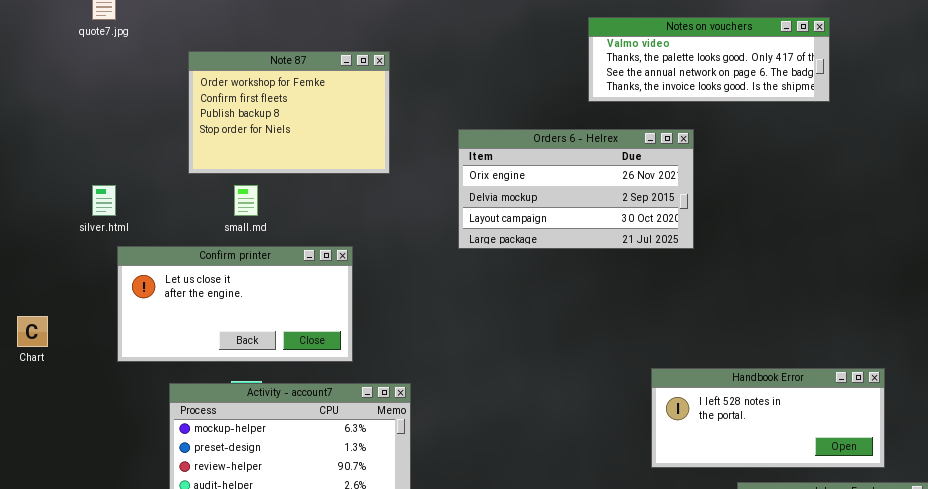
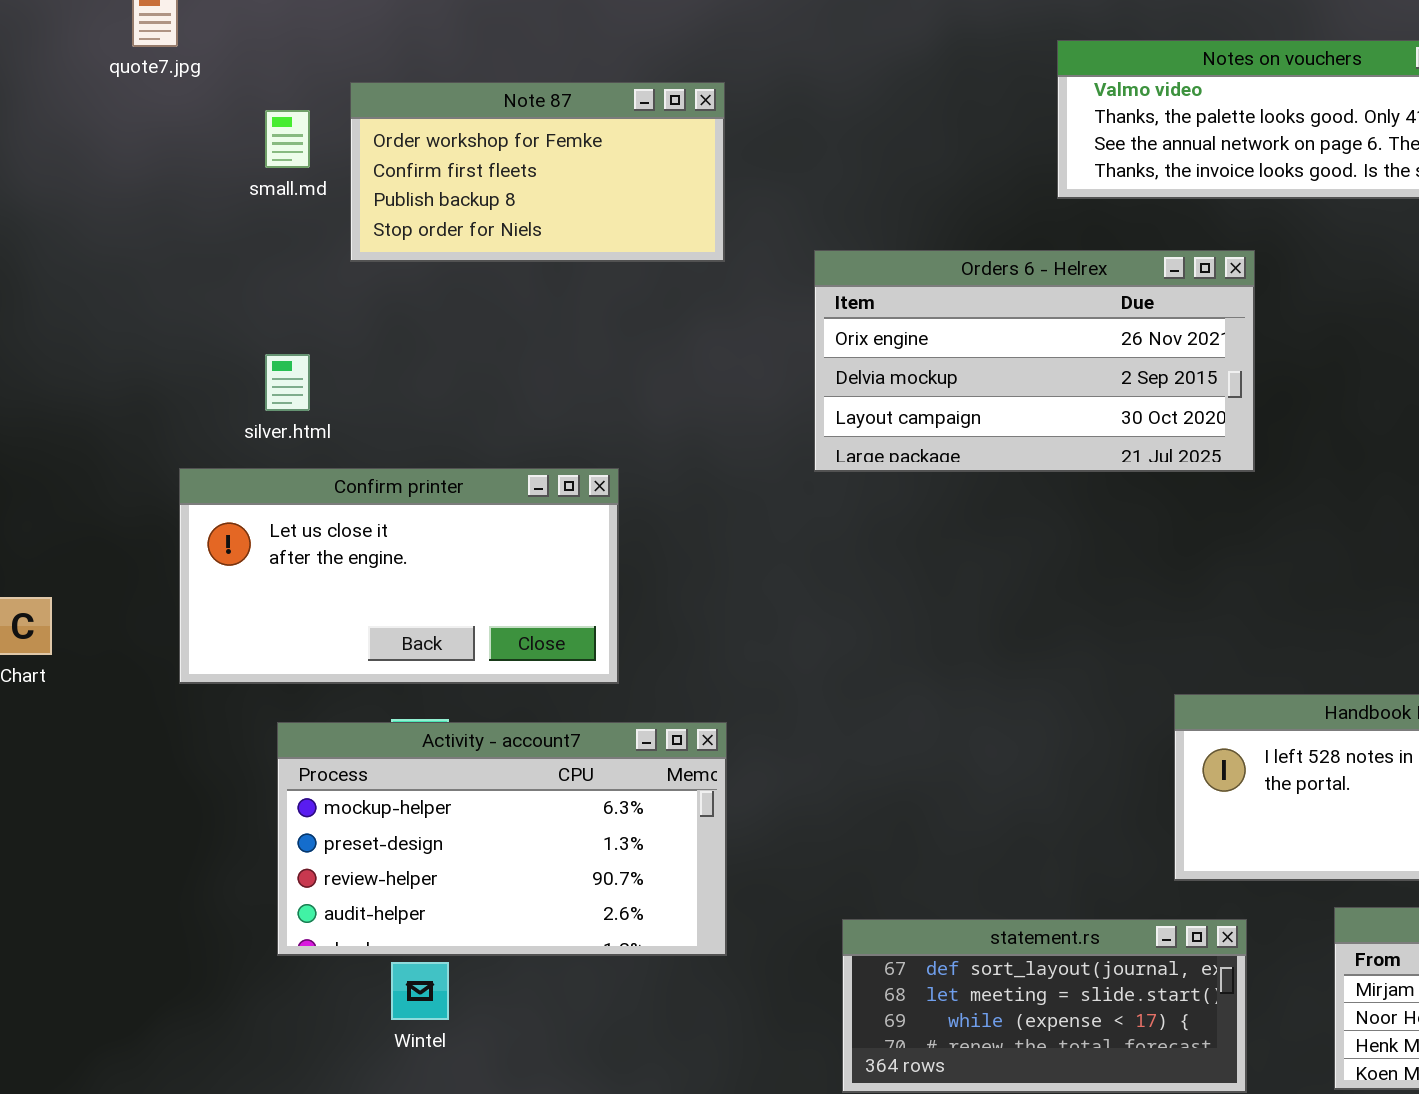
Note 87: [188,51,390,174] -> [350,82,725,262], moved, resized
silver.html: [92,185,116,216] -> [265,354,310,411], moved
small.md: [234,185,258,216] -> [265,110,310,168], moved

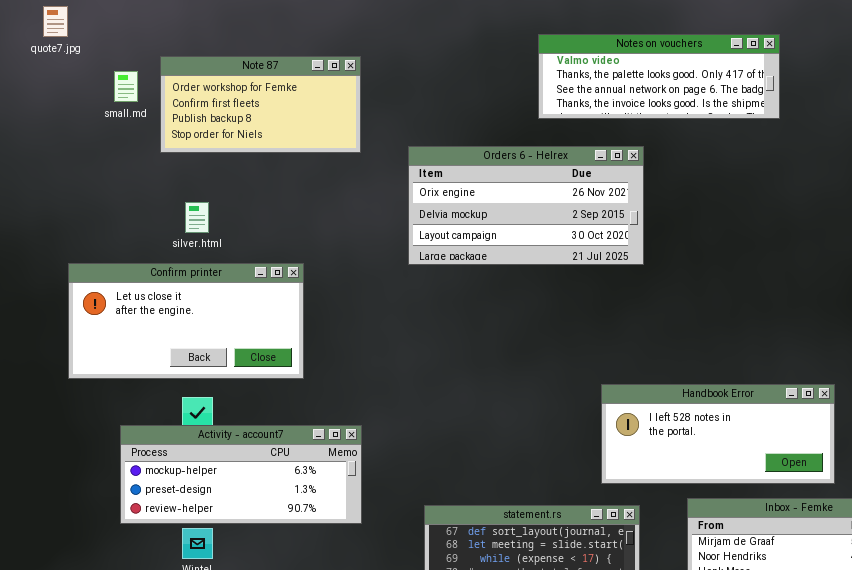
silver.html: [265,354,310,411] -> [185,202,209,233], moved
Activity - account7: [277,722,727,956] -> [120,425,362,524], resized

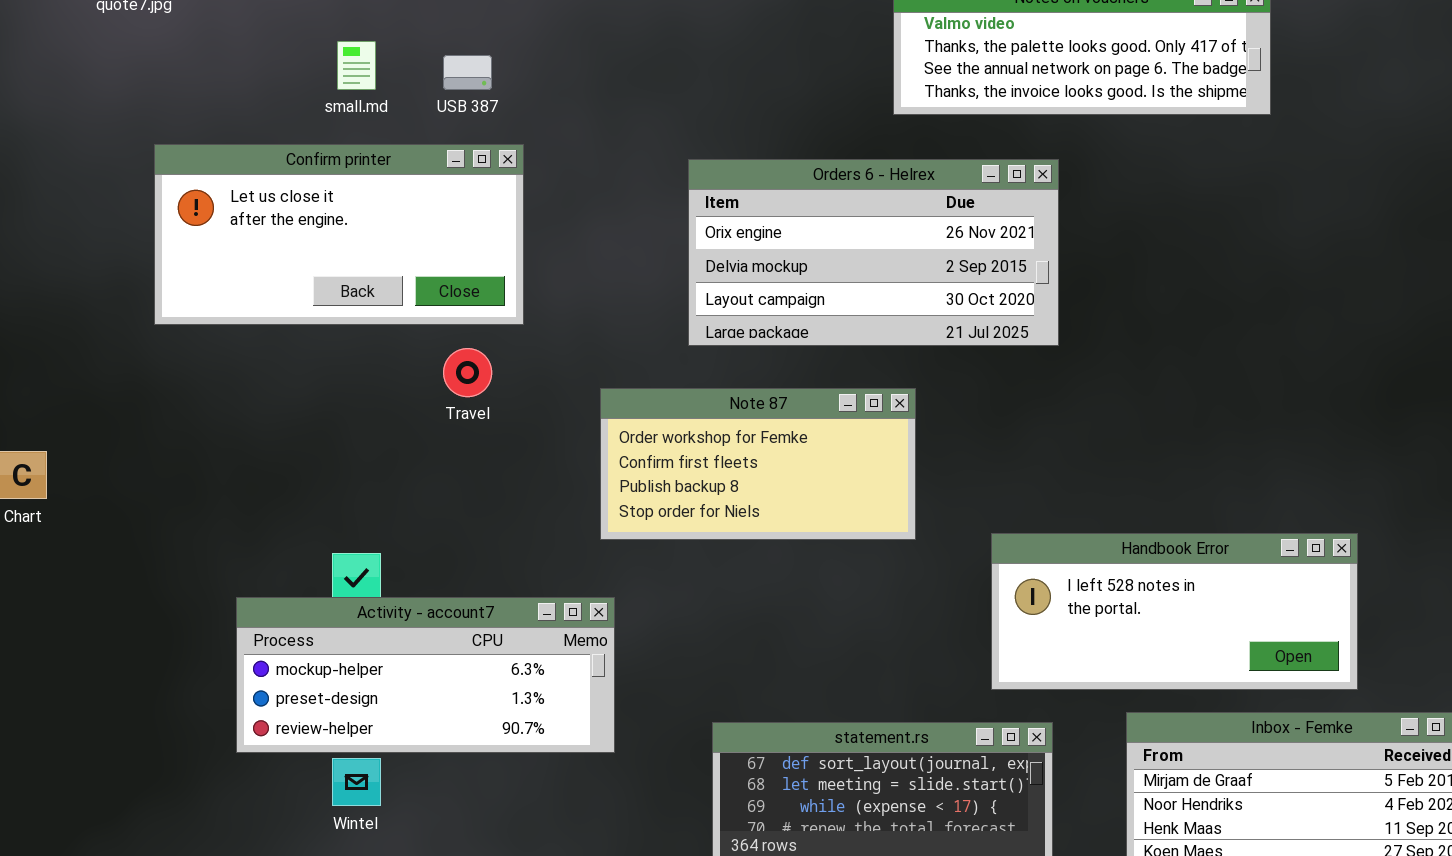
Note 87: [160,56,361,153] -> [600,388,916,540], moved
small.md: [114,71,138,102] -> [337,41,376,90], moved
Confirm printer: [68,263,304,379] -> [154,144,524,325], moved

